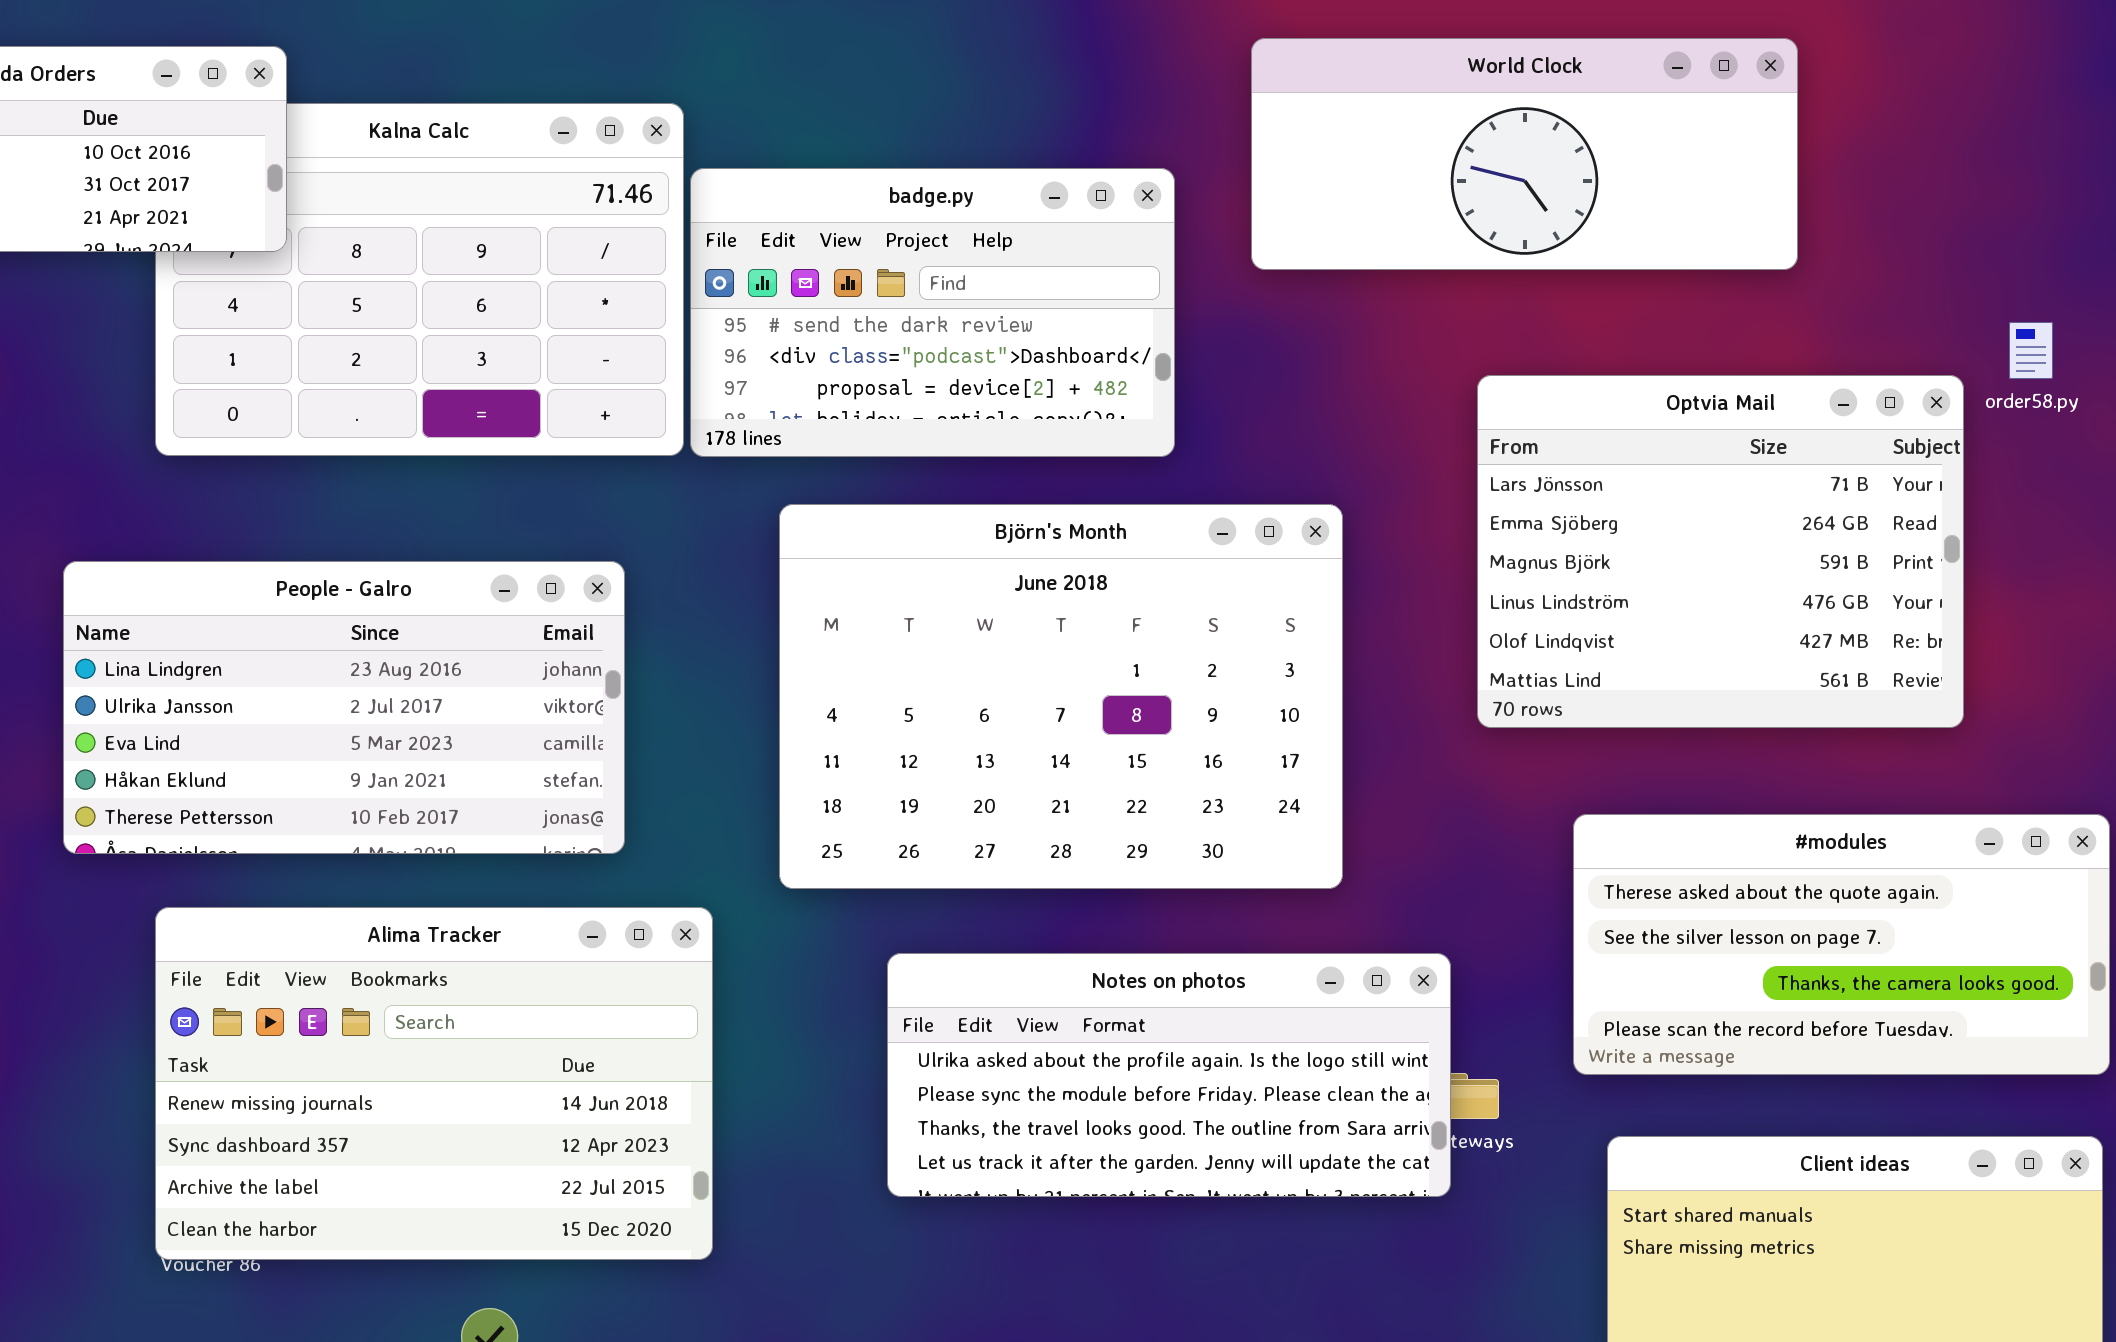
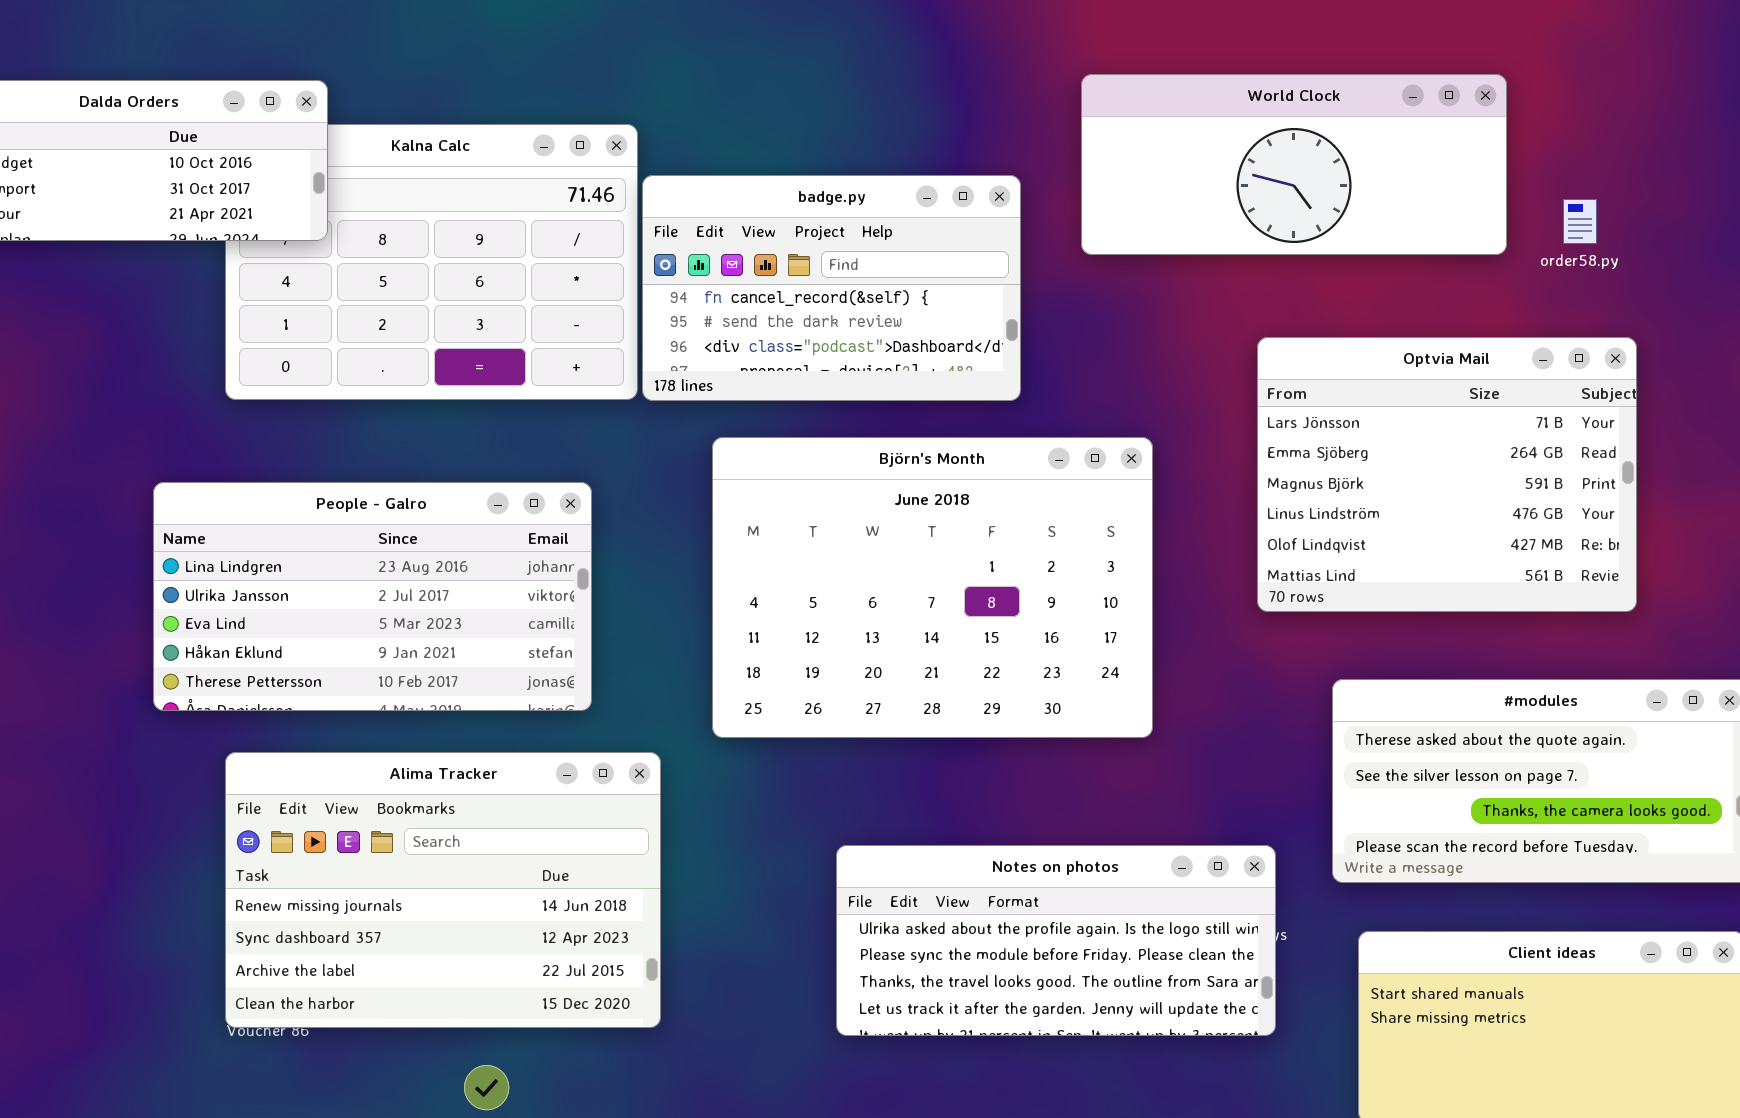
badge.py: [690,168,1175,457] -> [642,175,1021,401], scrolled up 1 row
order58.py: [2009,322,2053,379] -> [1563,199,1597,244], moved
Notes on photos: [887,953,1451,1197] -> [836,845,1276,1036], moved

